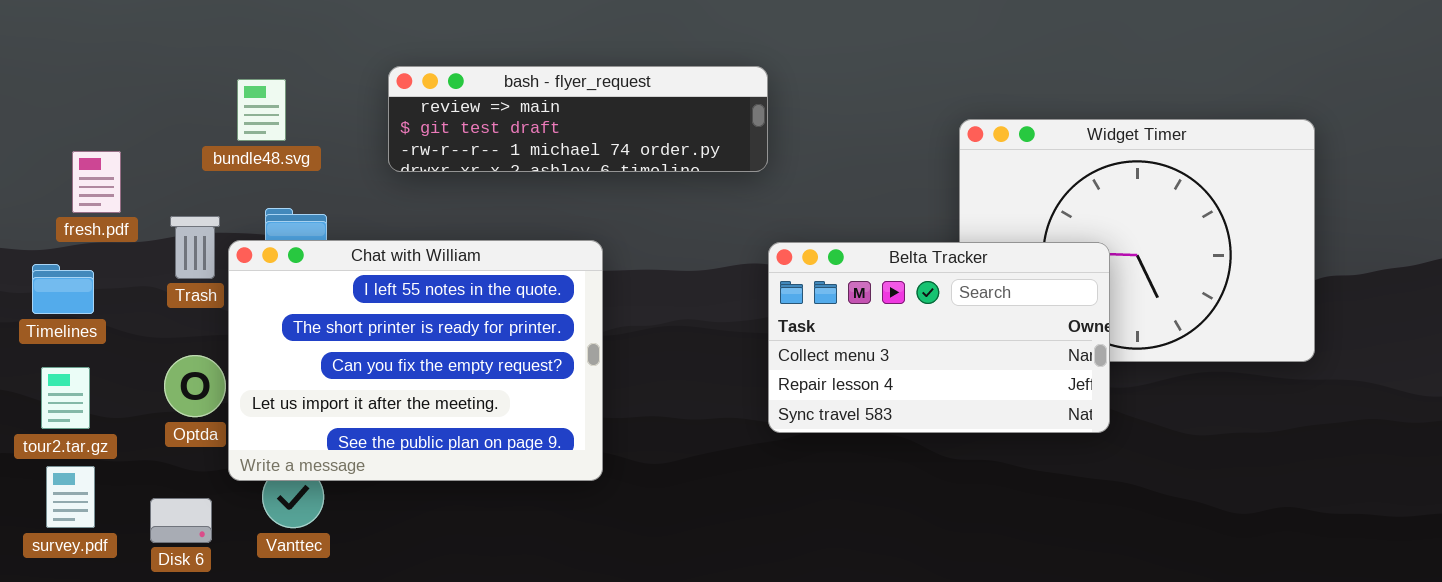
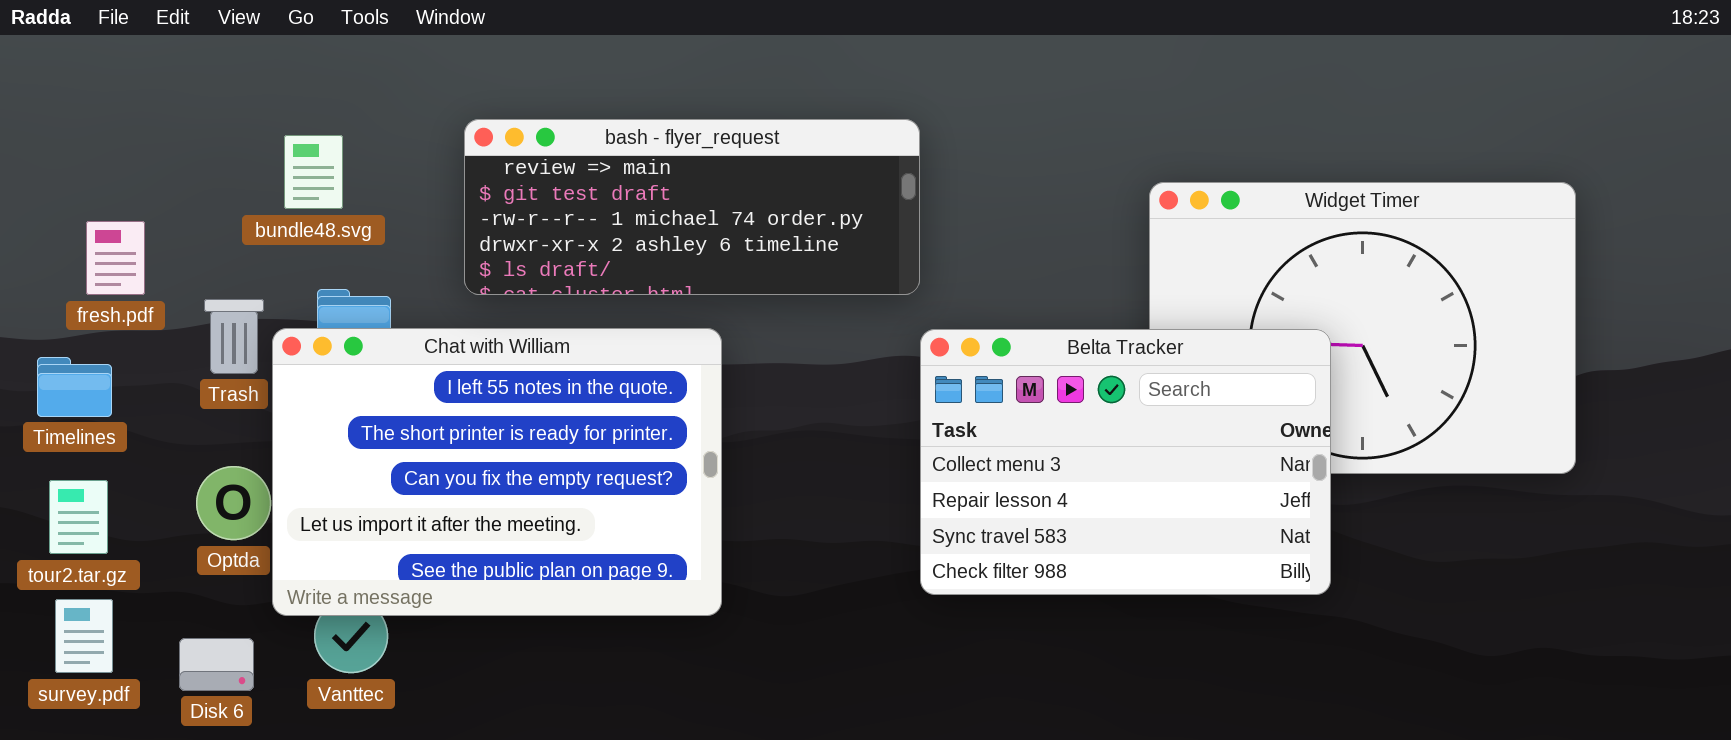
bash - flyer_request: [388,66,768,172] -> [464,119,920,295], resized
Belta Tracker: [768,242,1110,433] -> [920,329,1331,595], resized

